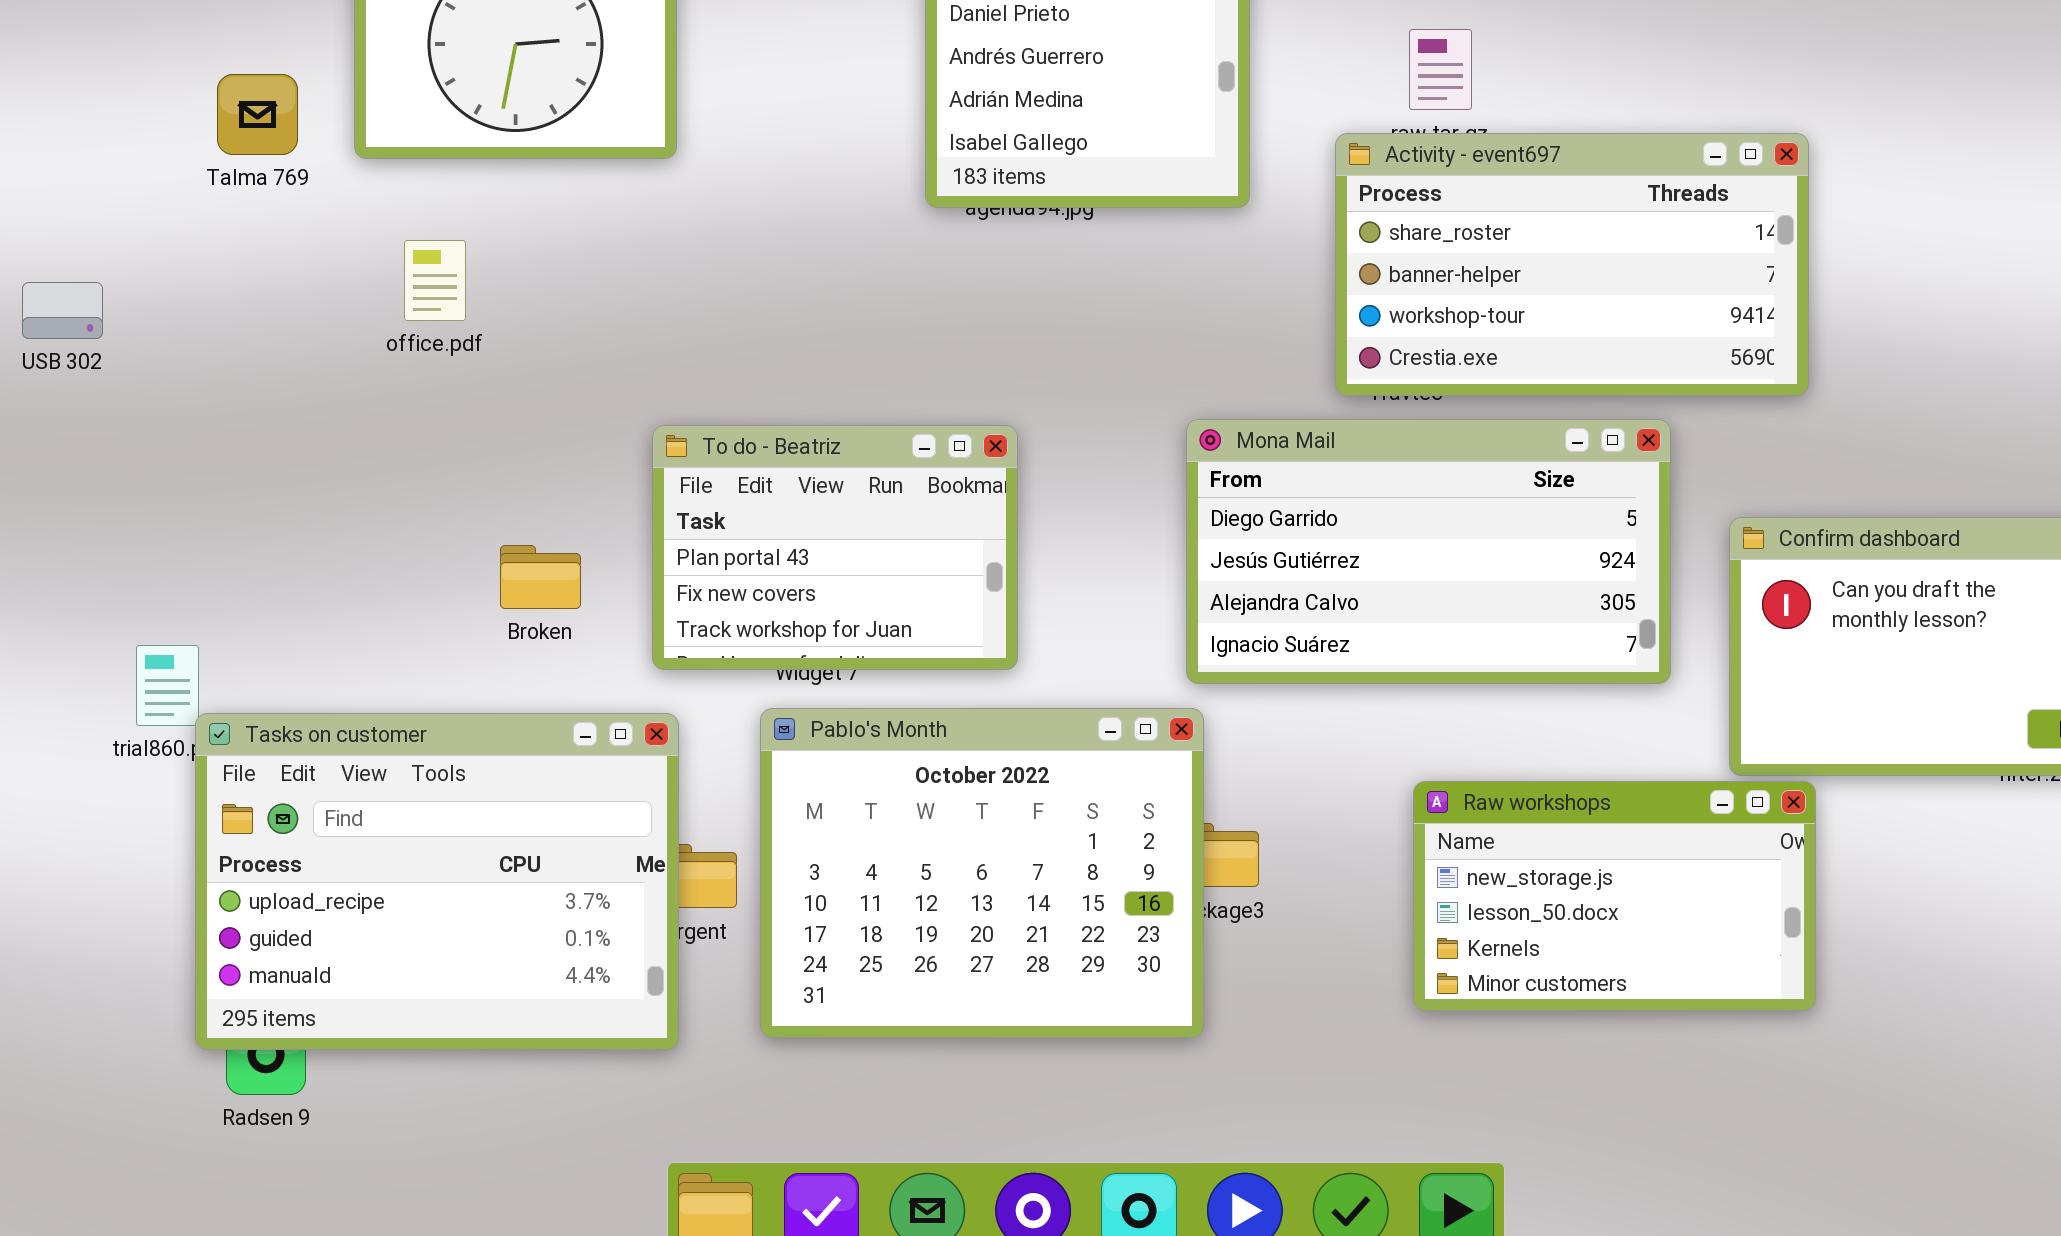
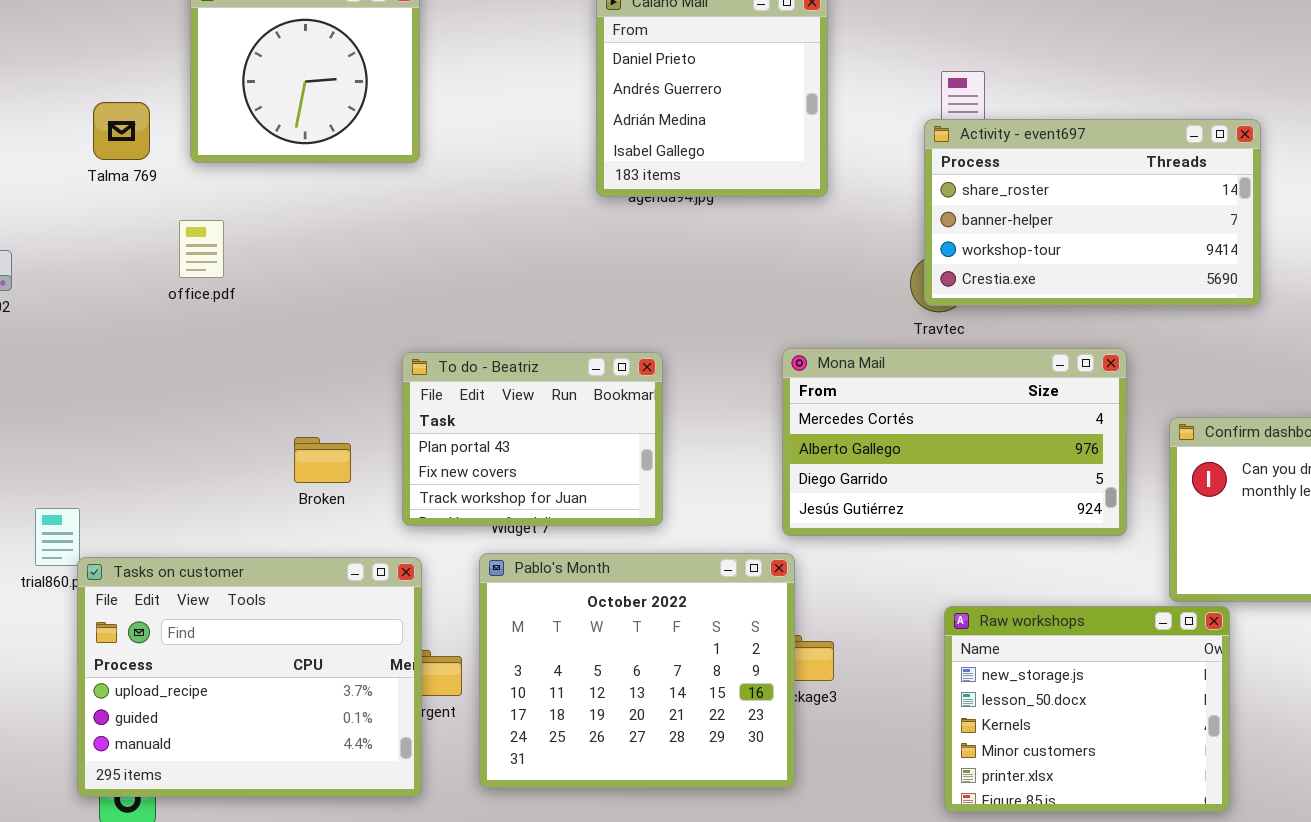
Activity - event697: [1335,133,1809,396] -> [924,119,1261,306], moved
office.pdf: [404,240,466,321] -> [179,220,224,278], moved
Mona Mail: [1186,419,1671,684] -> [782,348,1127,536], scrolled up 2 rows
Raw workshops: [1413,781,1816,1011] -> [944,606,1230,812], resized

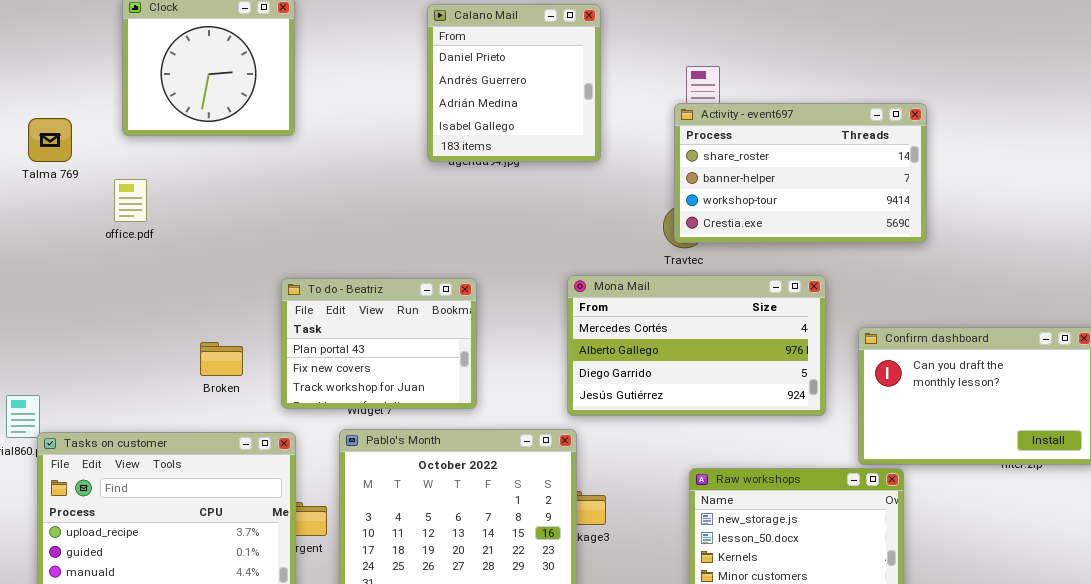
Talma 769: [93,102,150,160] -> [28,118,72,162], moved

